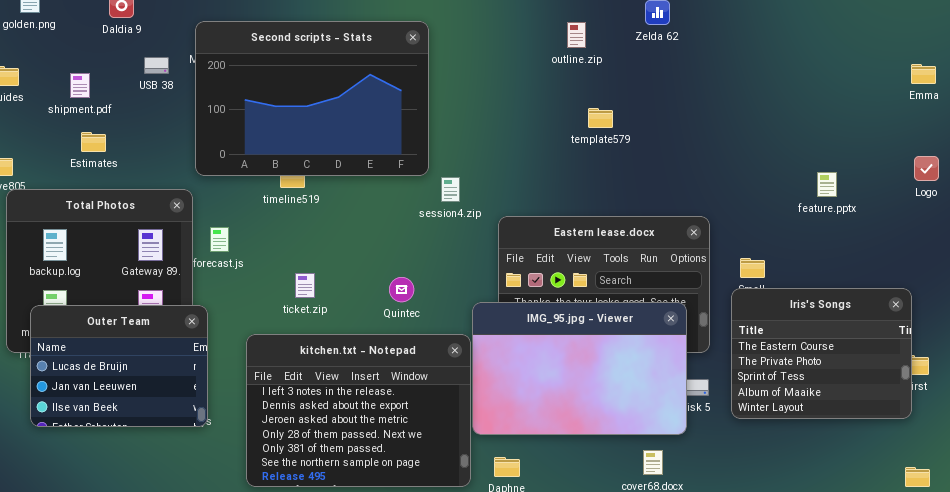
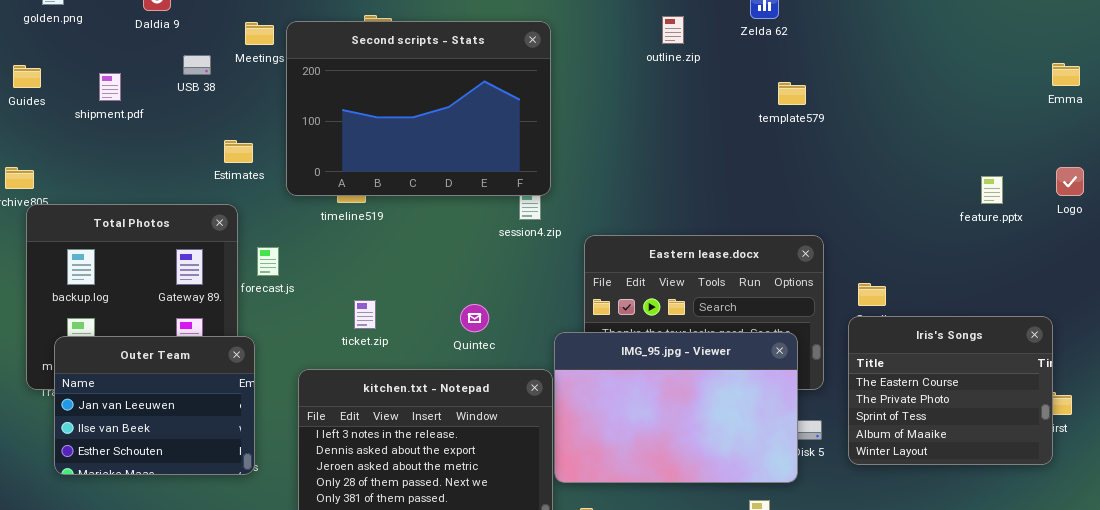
Second scripts - Stats: [195,21,429,176] -> [286,21,551,196], moved
template579: [588,108,613,128] -> [778,82,806,105], moved
Estimates: [81,132,106,152] -> [224,140,253,163], moved
feature.pptx: [817,172,837,197] -> [981,176,1003,204], moved
Outer Team: [30,305,208,427] -> [54,336,255,475], scrolled down 1 row

